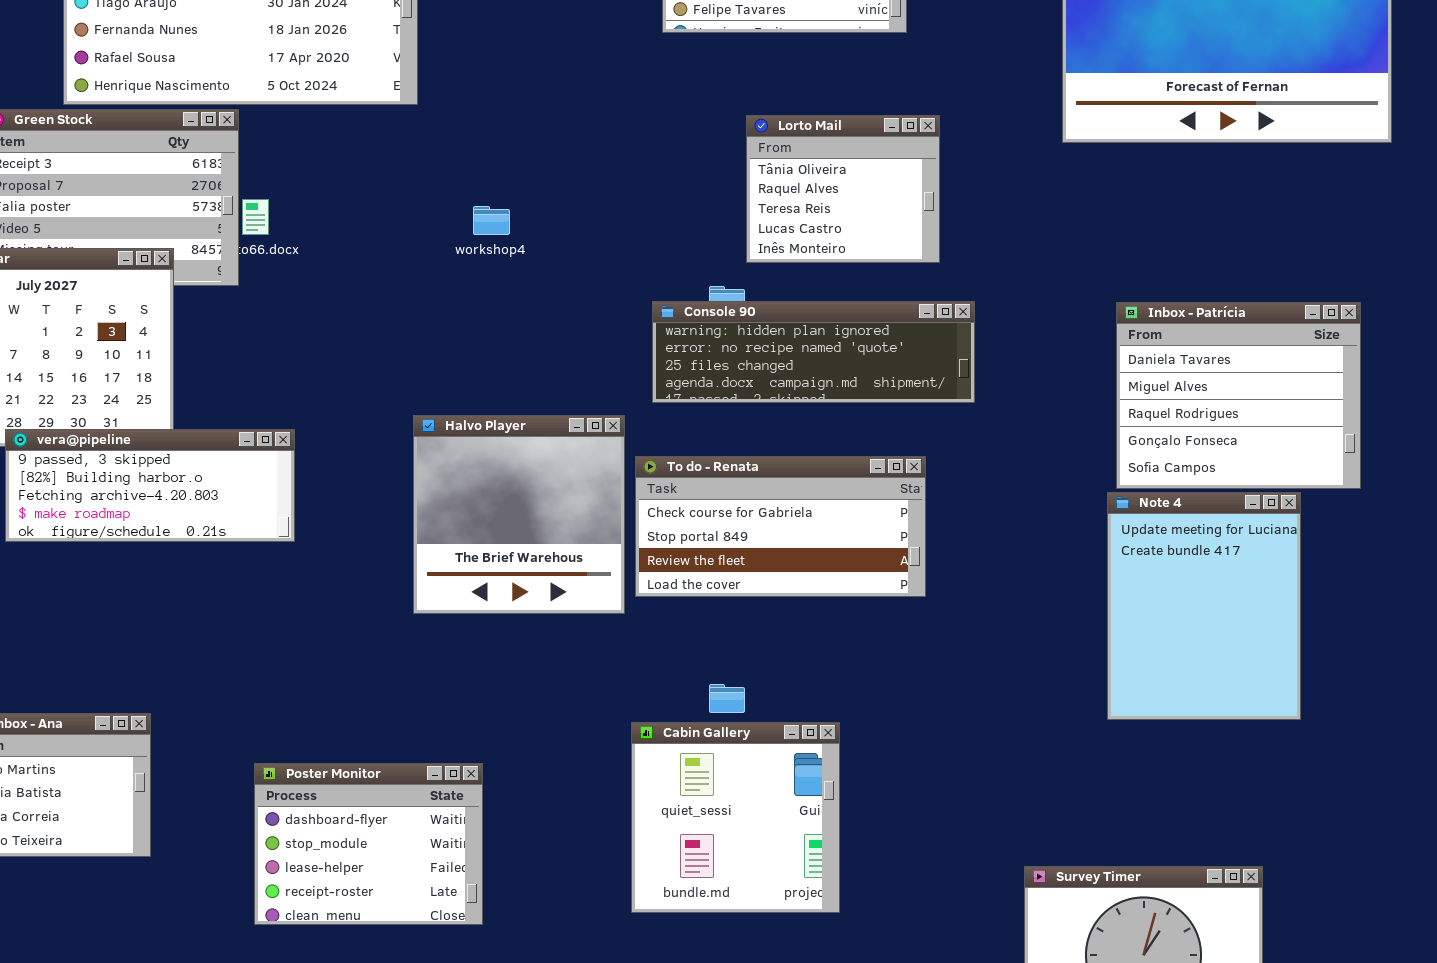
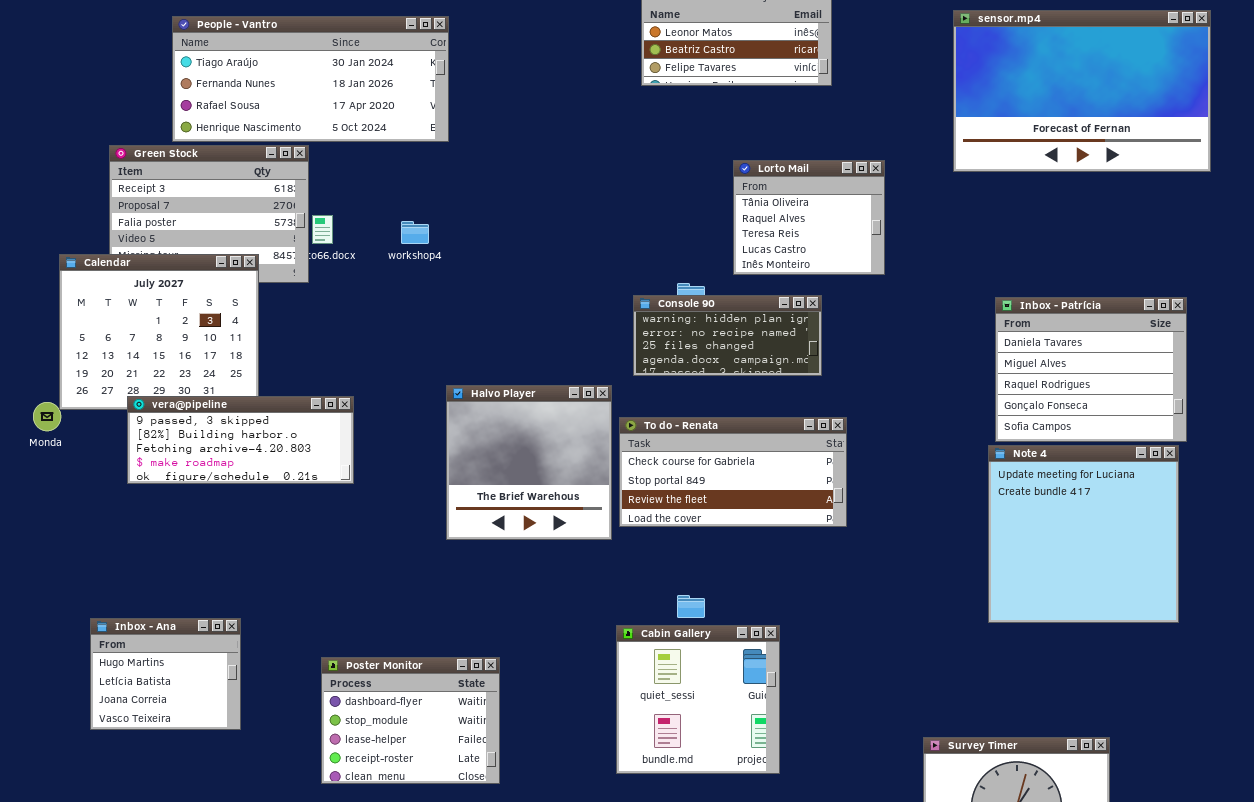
Lorto Mail: [746,115,940,263] -> [733,160,885,275], moved
workshop4: [473,206,510,235] -> [401,221,429,244], moved
Console 90: [652,301,975,403] -> [633,295,822,376], resized
Note 4: [1107,492,1301,720] -> [988,445,1179,623], resized

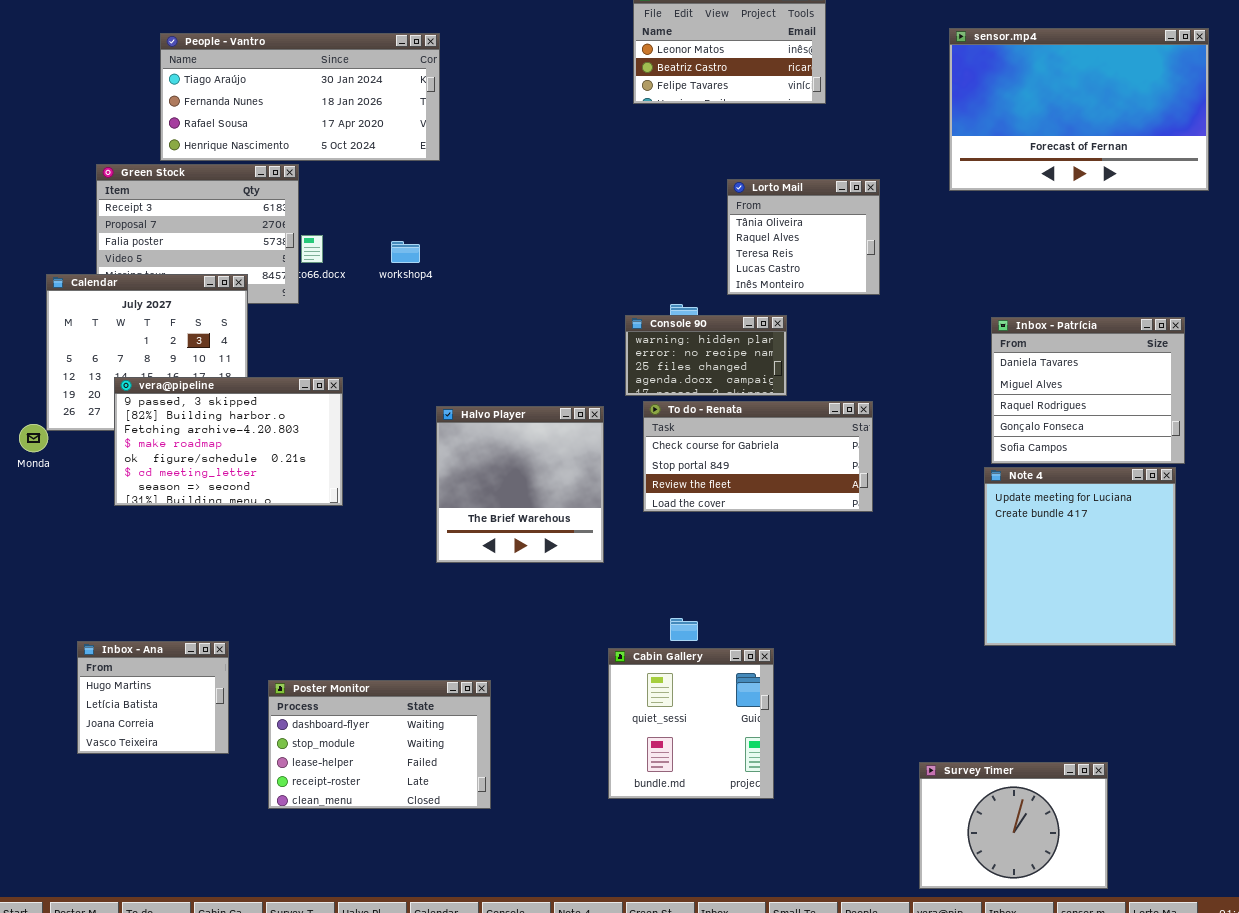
Console 90: [633,295,822,376] -> [625,315,787,396], resized
vera@pipeline: [127,396,354,484] -> [114,377,343,506], resized
To do - Renata: [619,417,847,527] -> [643,401,873,512], moved
Poster Monitor: [321,657,500,784] -> [268,680,491,809], resized

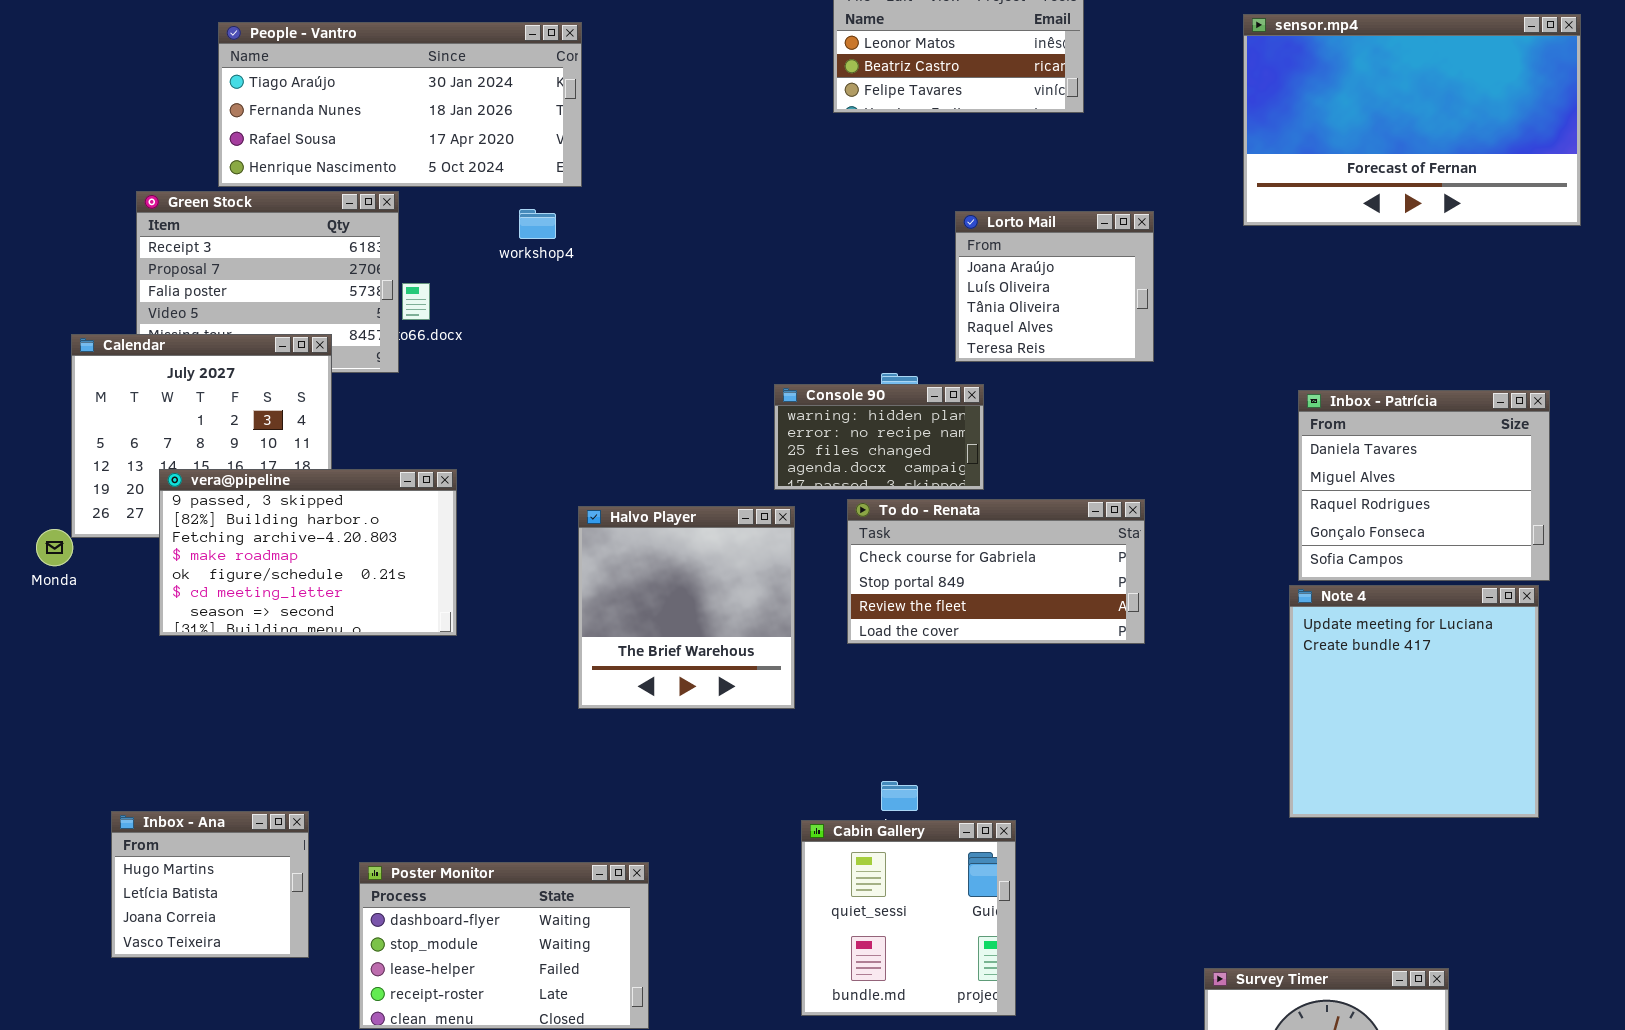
Lorto Mail: [727,179,880,295] -> [955,211,1154,362], scrolled up 2 rows
workshop4: [391,241,420,263] -> [519,209,556,239], moved
Console 90: [625,315,787,396] -> [774,384,984,490], moved

